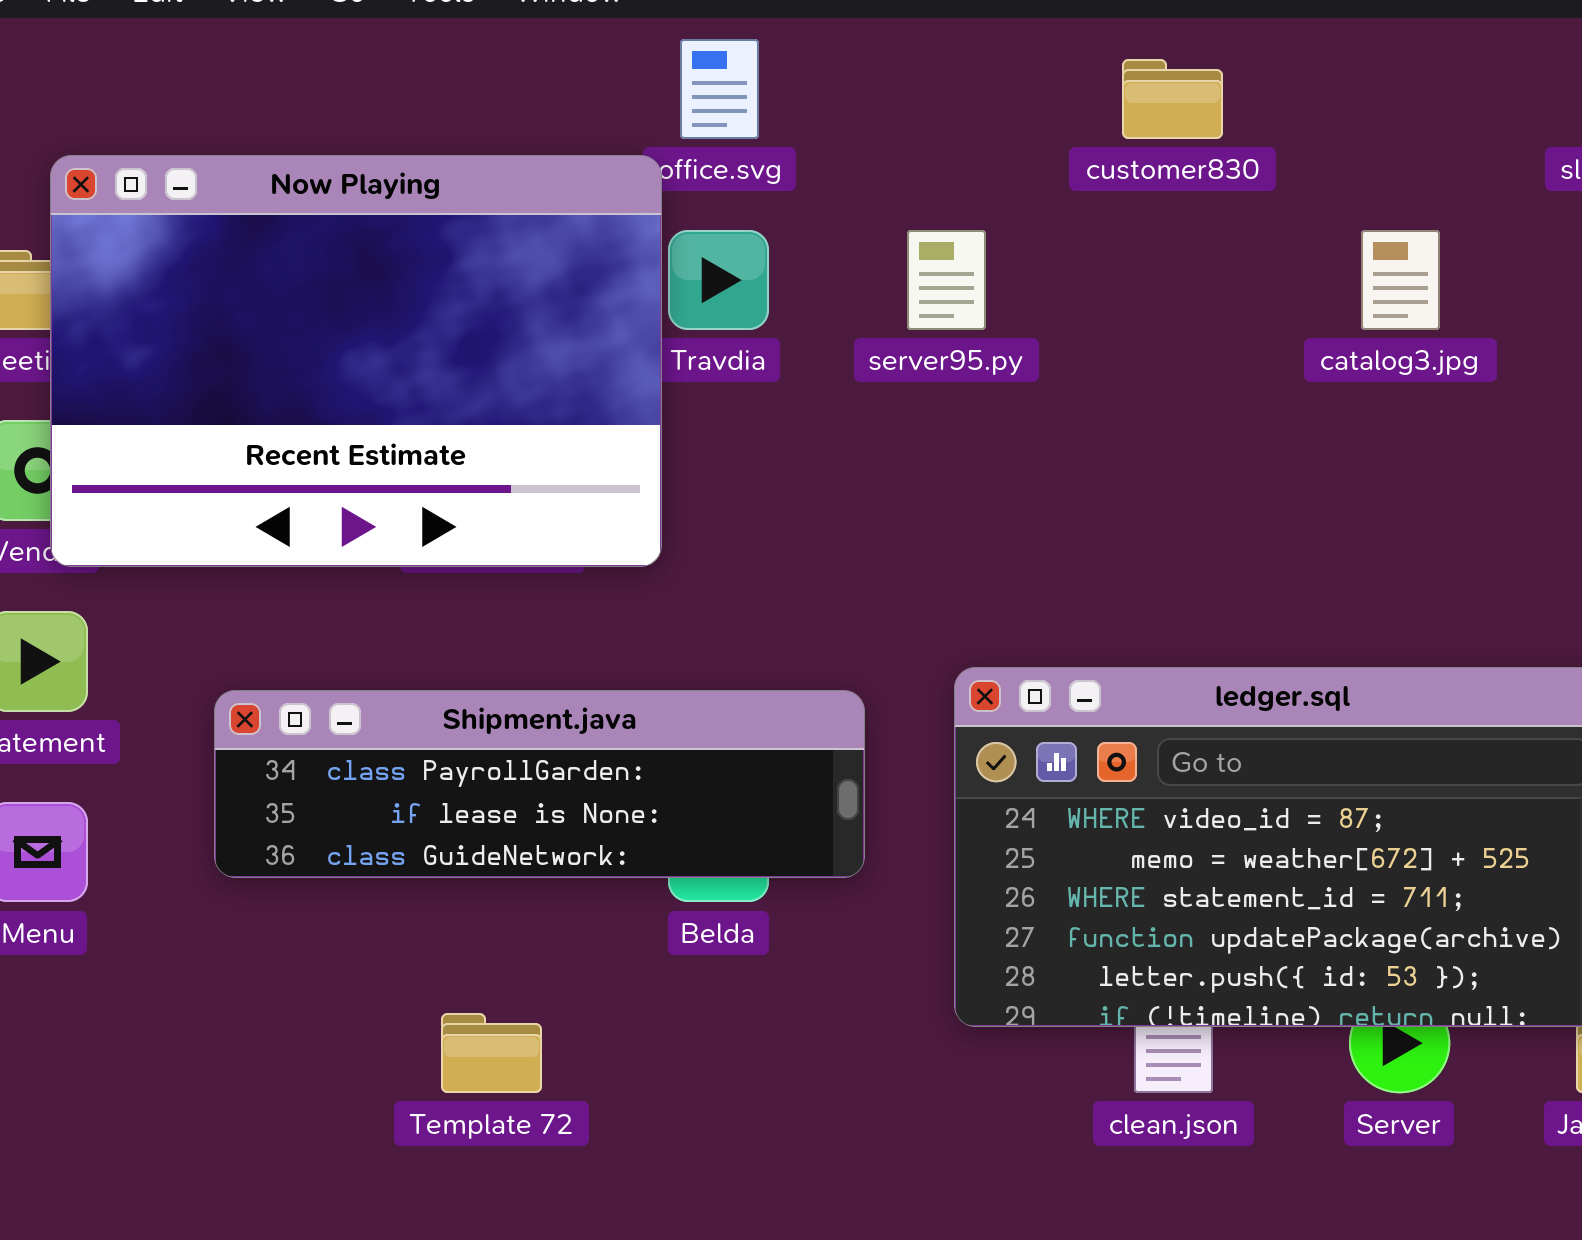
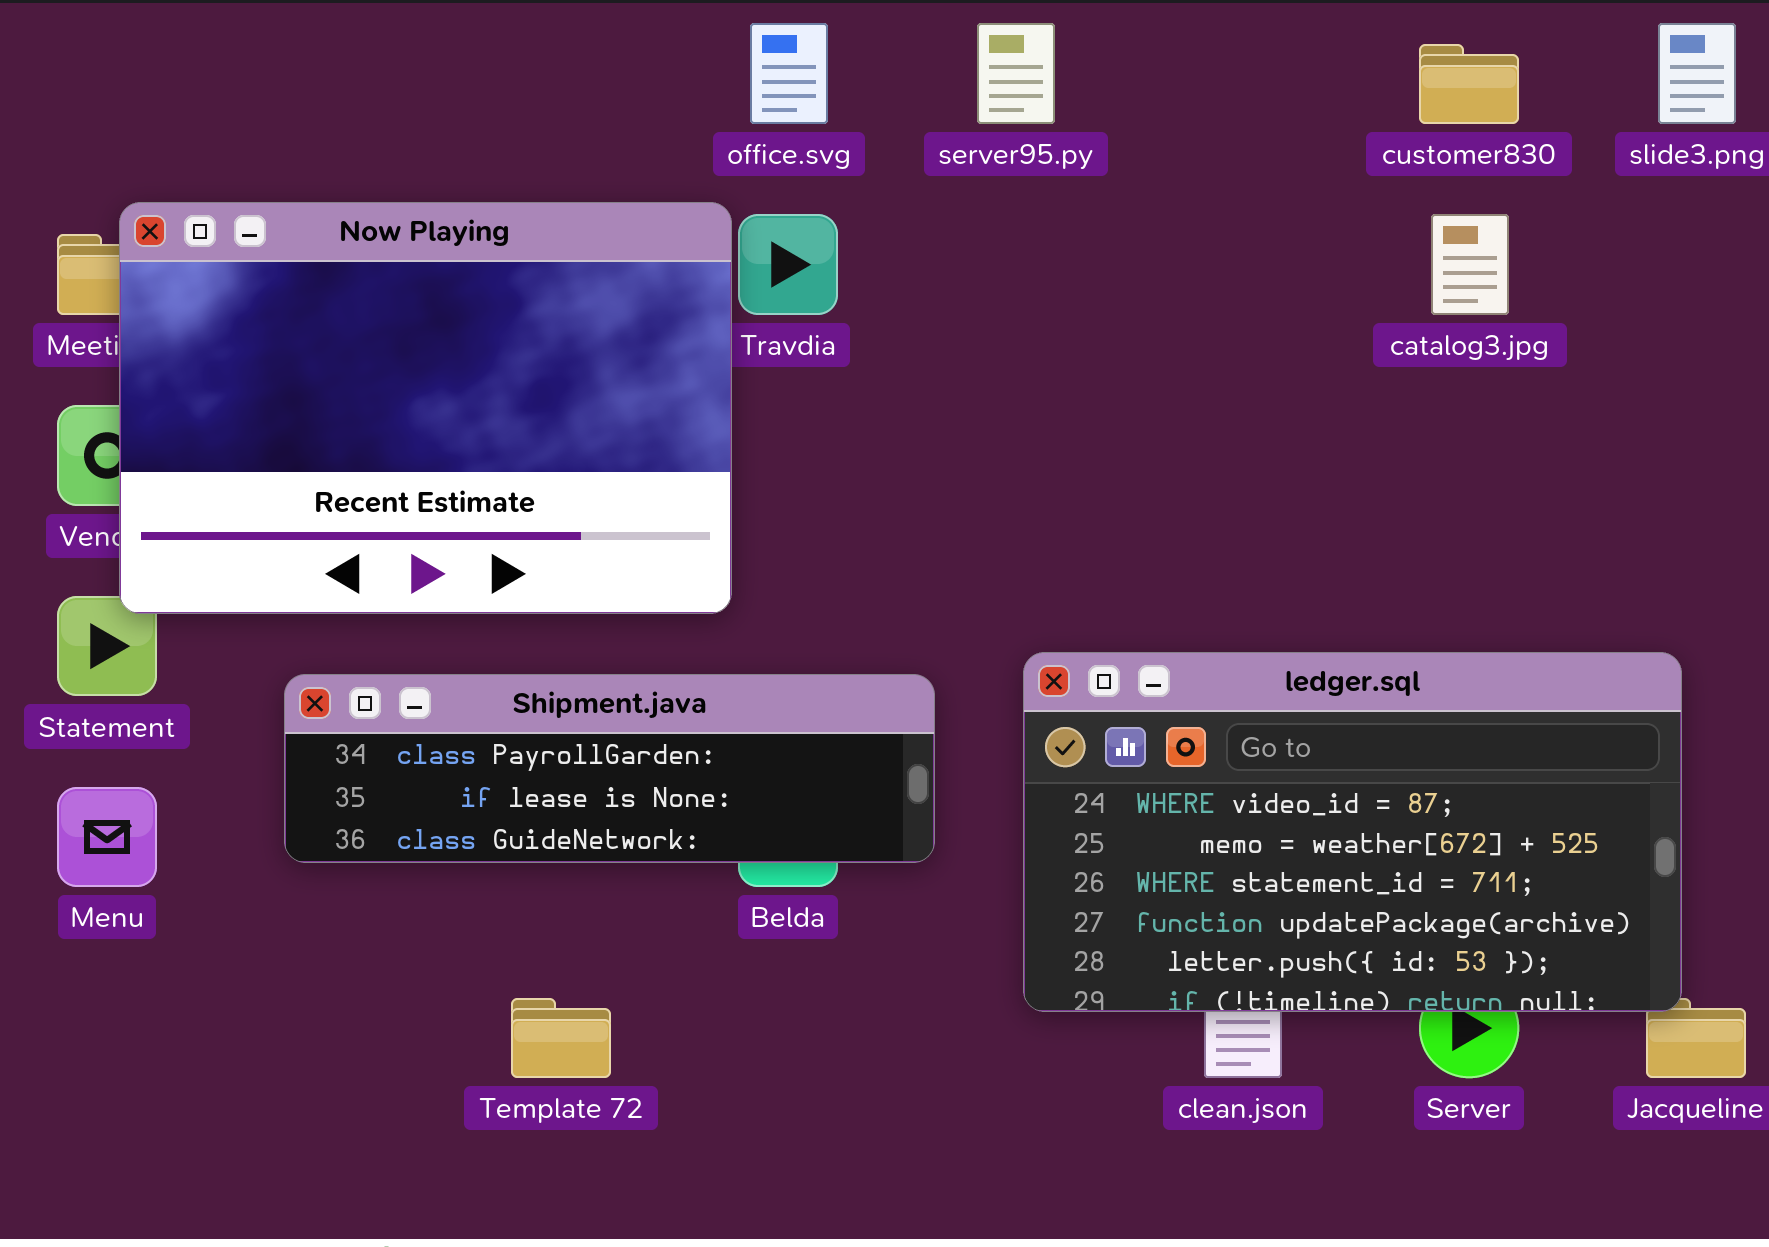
customer830: [1122,59,1223,139] -> [1419,44,1519,124], moved
Now Playing: [50,155,662,567] -> [119,202,732,614], moved
server95.py: [907,230,986,330] -> [977,23,1055,124], moved

